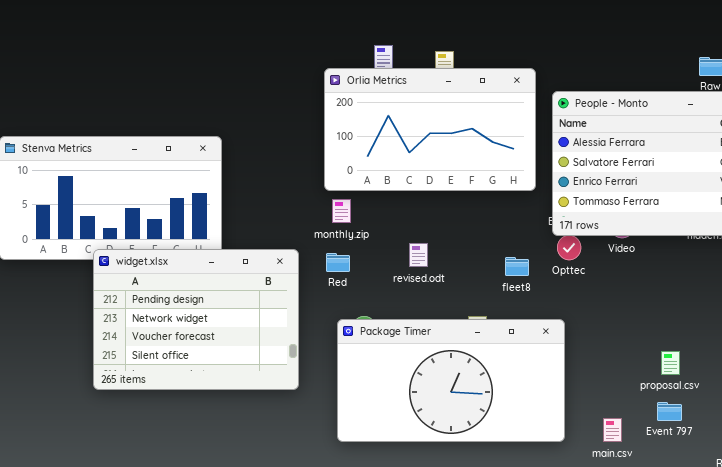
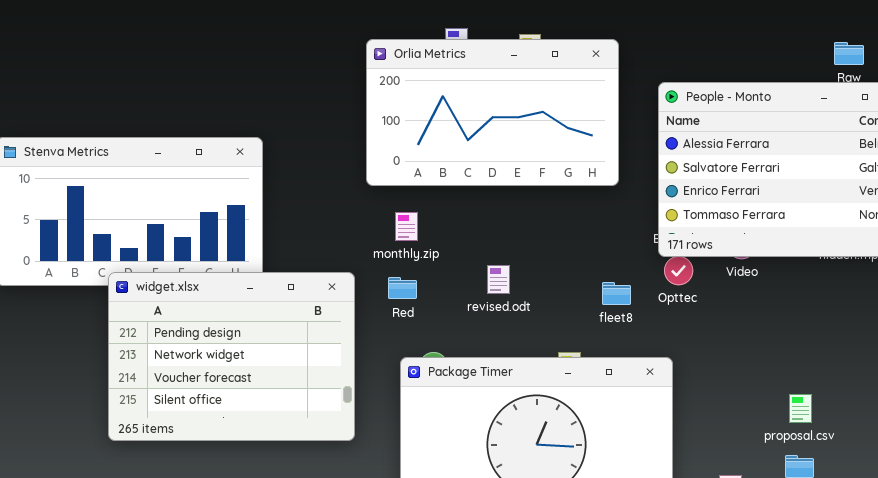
Orlia Metrics: [324,68,536,191] -> [366,39,619,186], moved

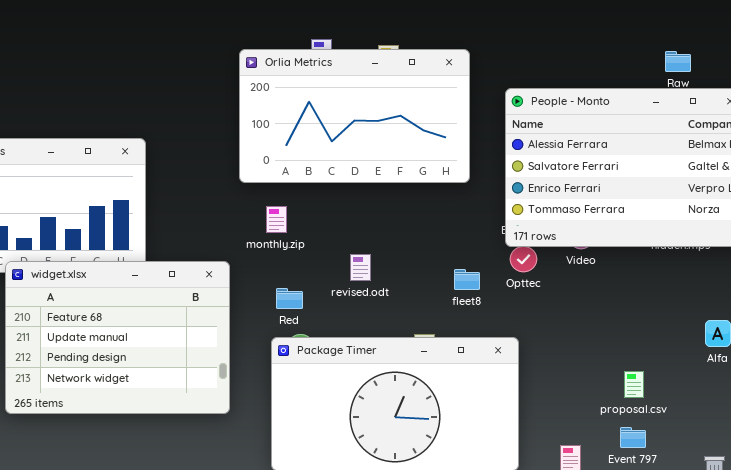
widget.xlsx: [108,272,355,441] -> [5,261,230,414], scrolled up 2 rows
Red: [388,277,417,299] -> [276,288,303,309], moved

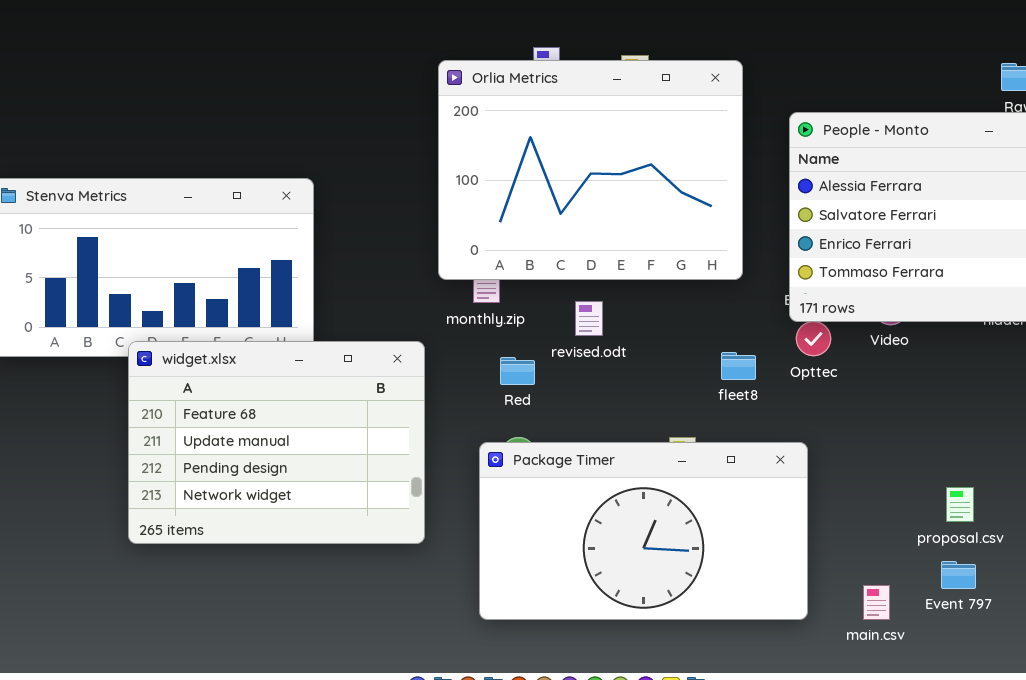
Orlia Metrics: [239,49,470,183] -> [438,60,743,280], resized
revised.odt: [350,254,371,281] -> [575,301,603,336], moved
Red: [276,288,303,309] -> [500,357,535,385], moved

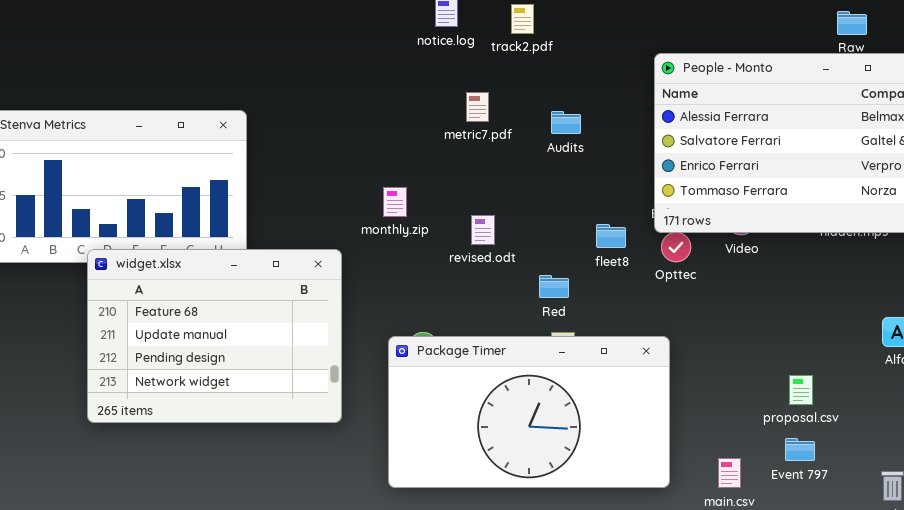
Orlia Metrics: [438,60,743,280] -> none, closed
fleet8: [721,352,756,380] -> [596,224,626,248], moved
Red: [500,357,535,385] -> [539,275,569,298], moved

